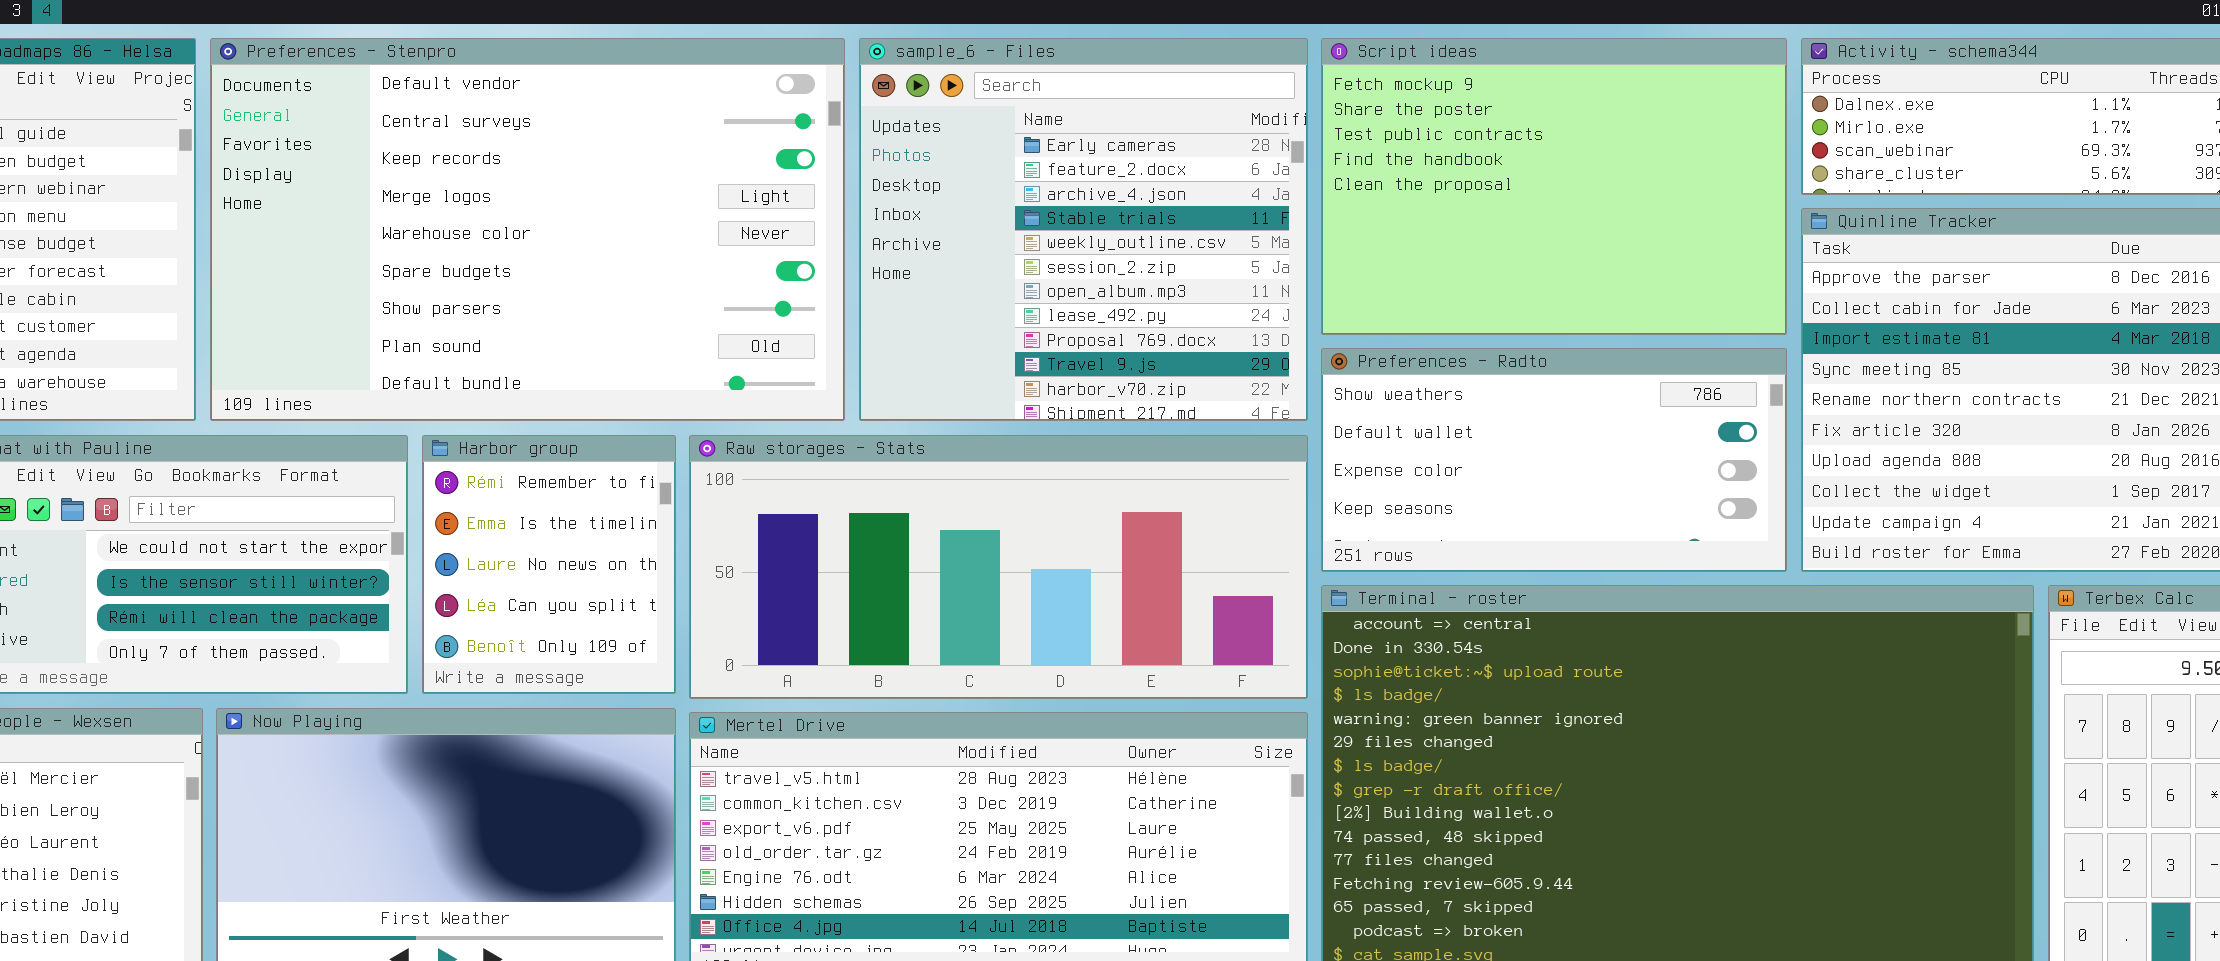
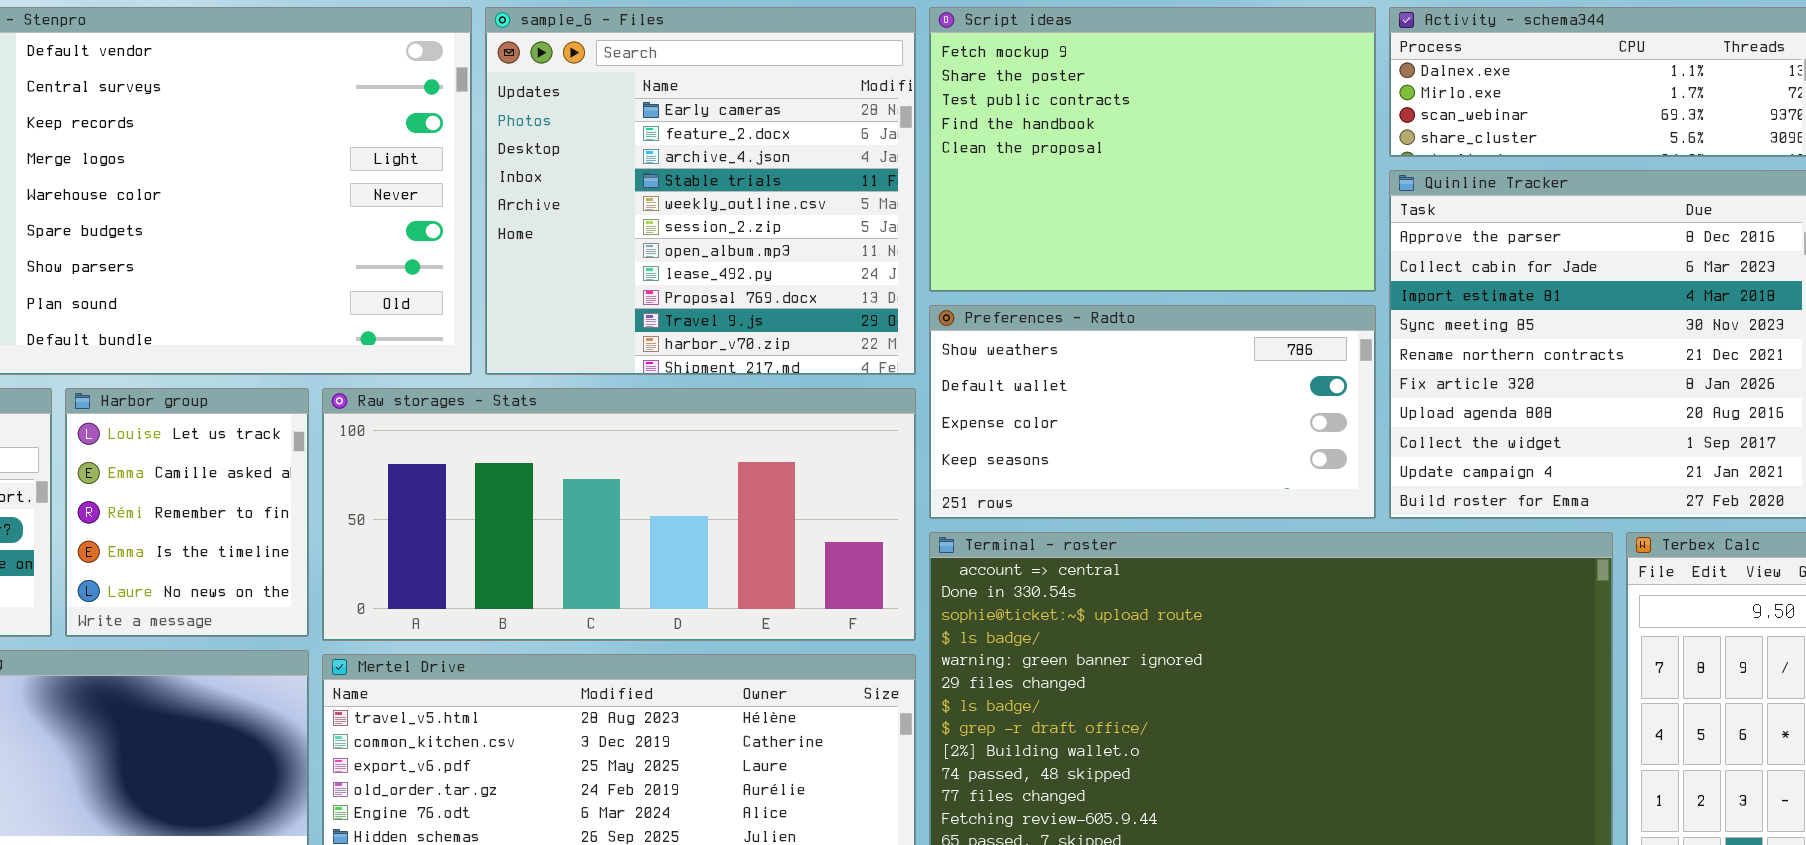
Harbor group: [422,435,676,694] -> [65,388,309,637], scrolled up 2 rows

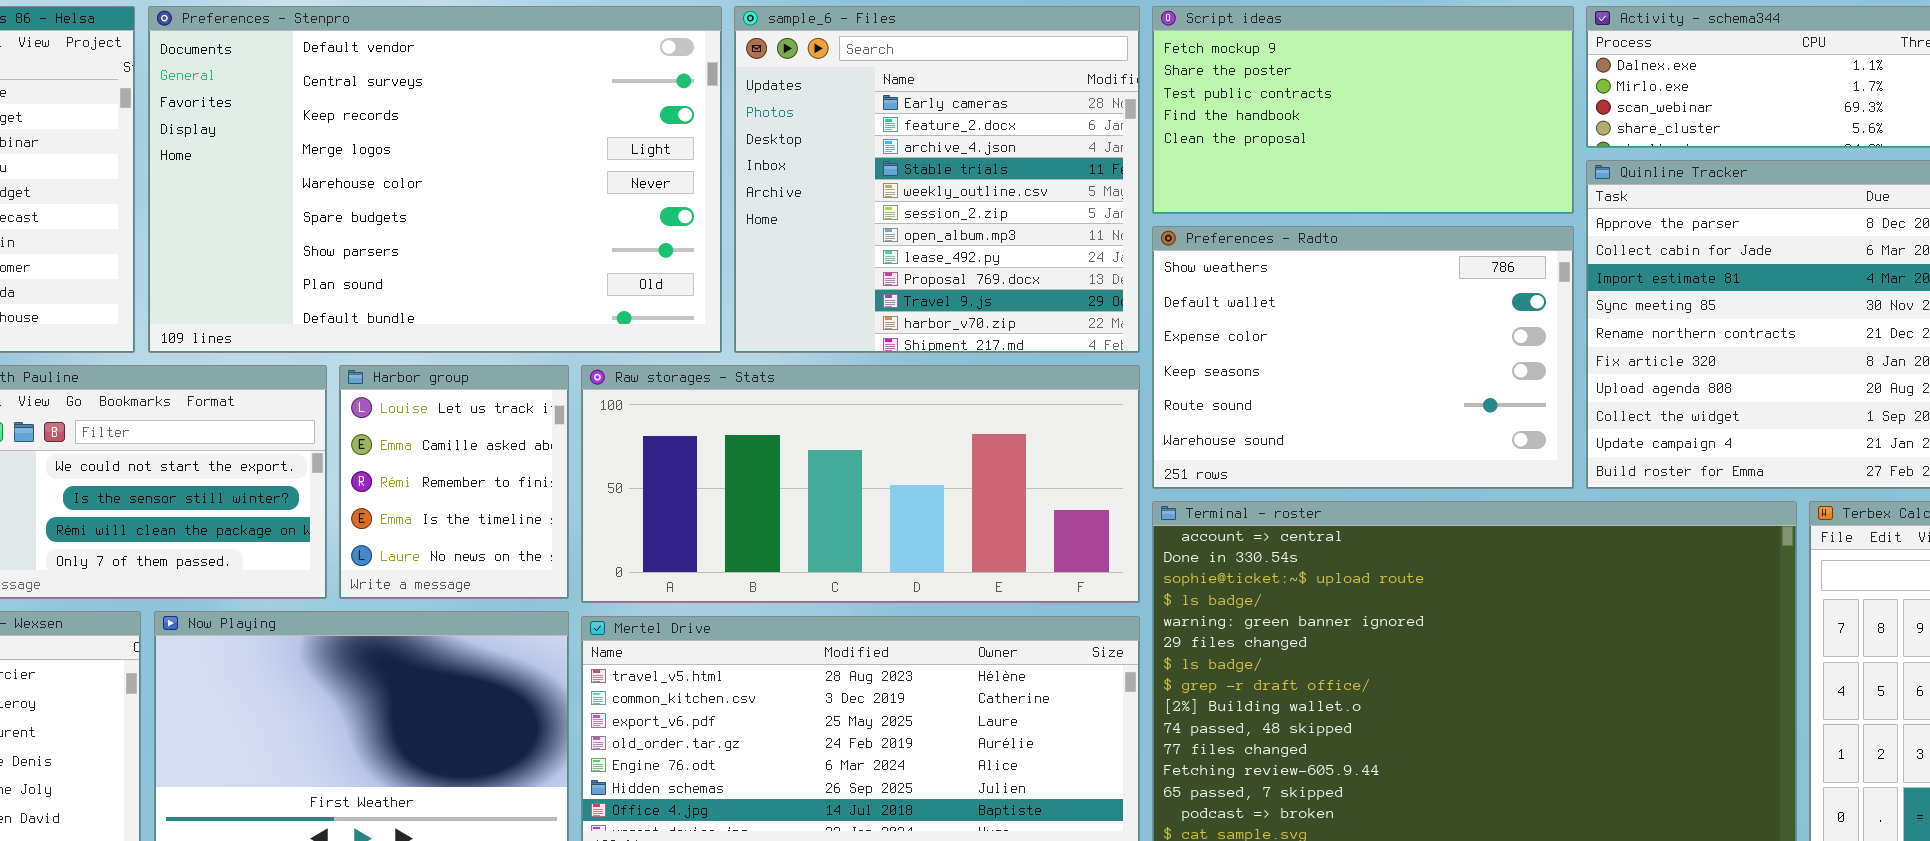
Script ideas: [929,7,1376,292] -> [1152,6,1574,214], resized
Preferences - Radto: [929,305,1376,519] -> [1152,226,1574,489], resized

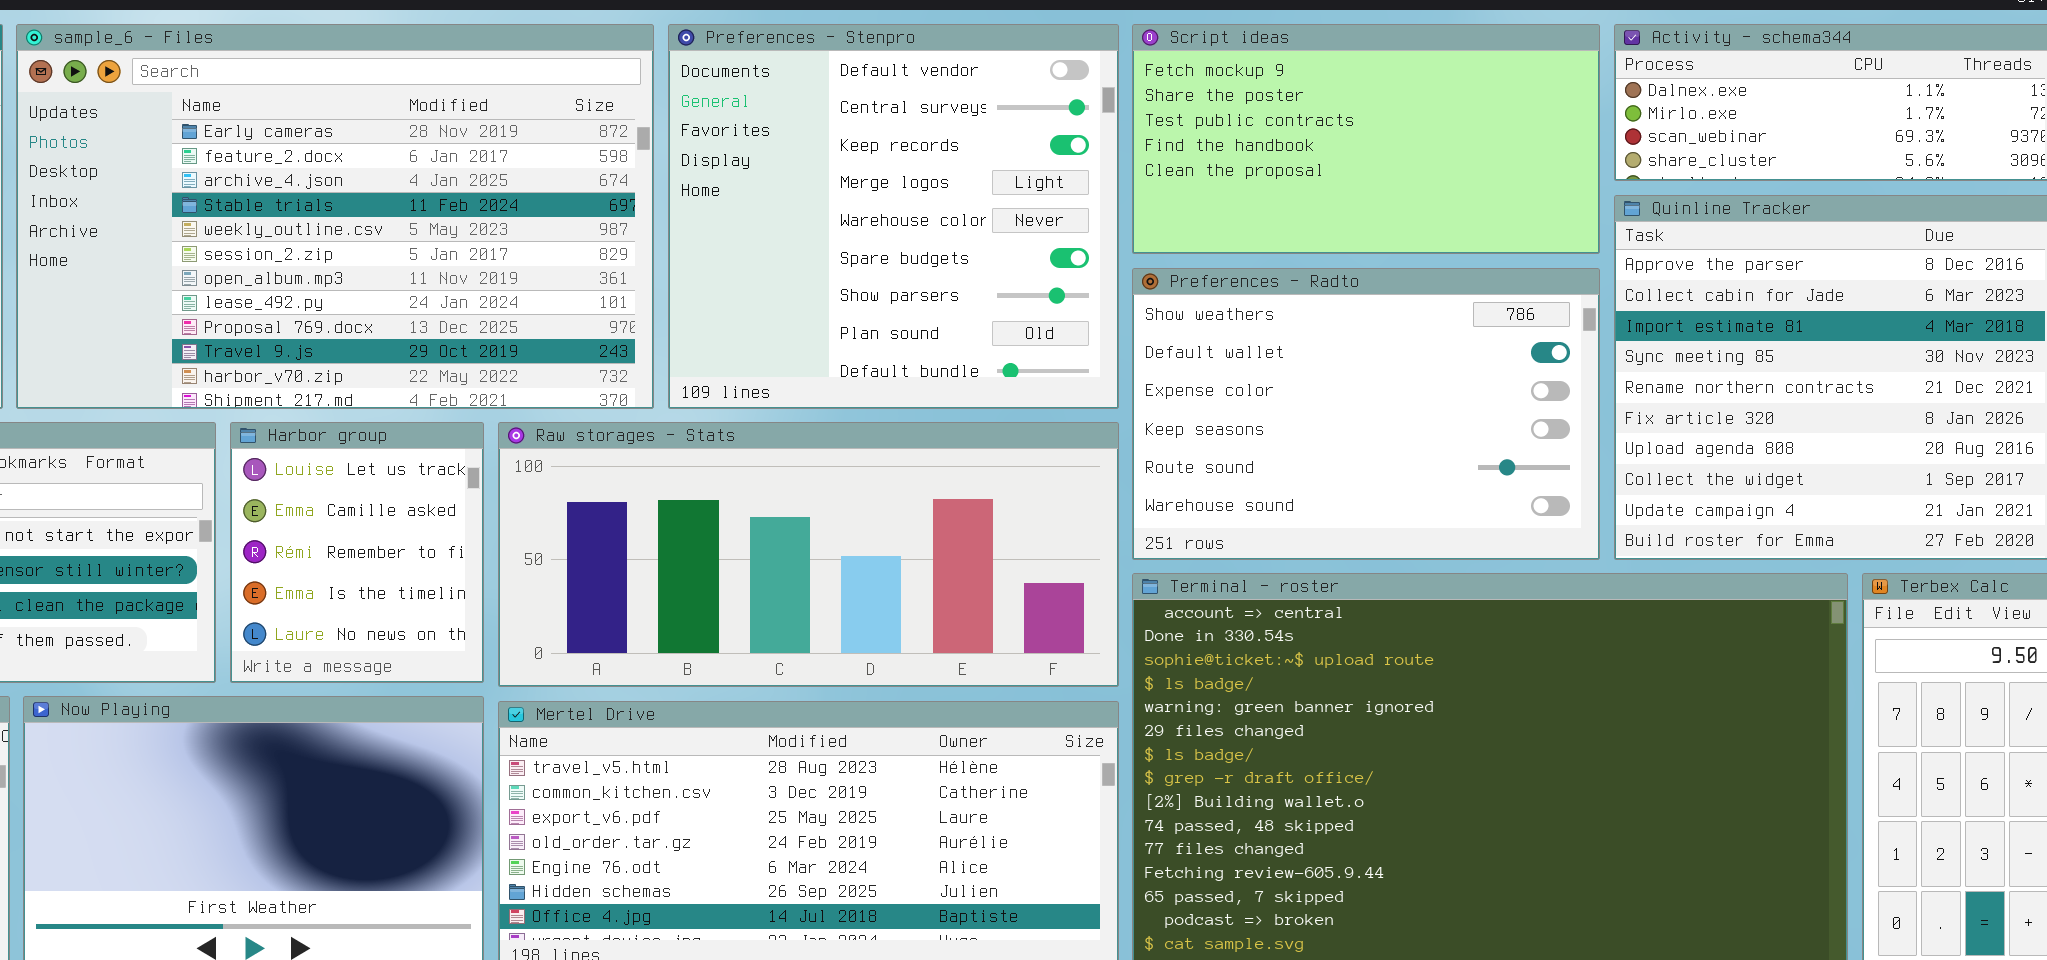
Preferences - Stenpro: [148,6,722,353] -> [668,24,1119,409], moved, resized
sample_6 - Files: [734,6,1140,353] -> [16,24,654,409], moved, resized

